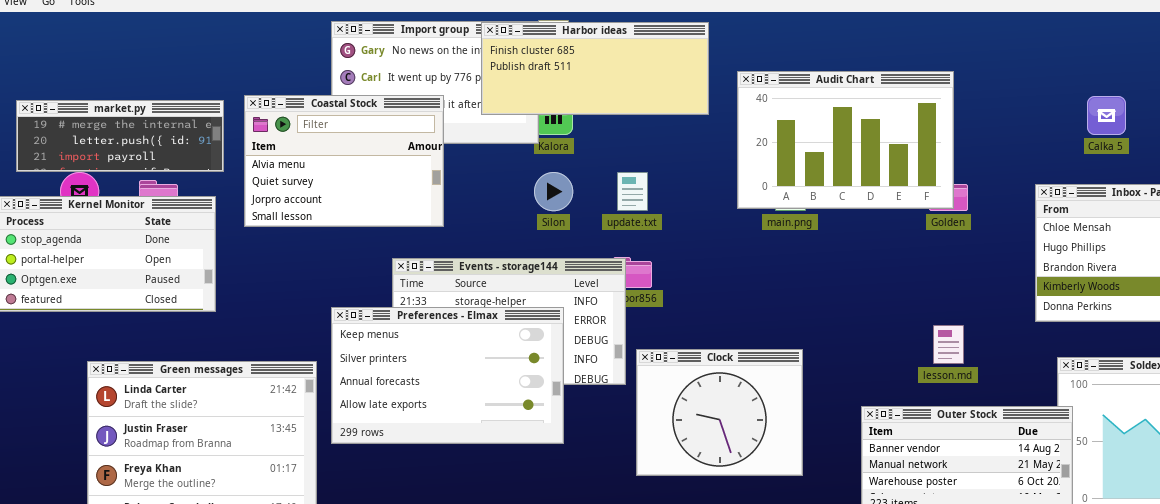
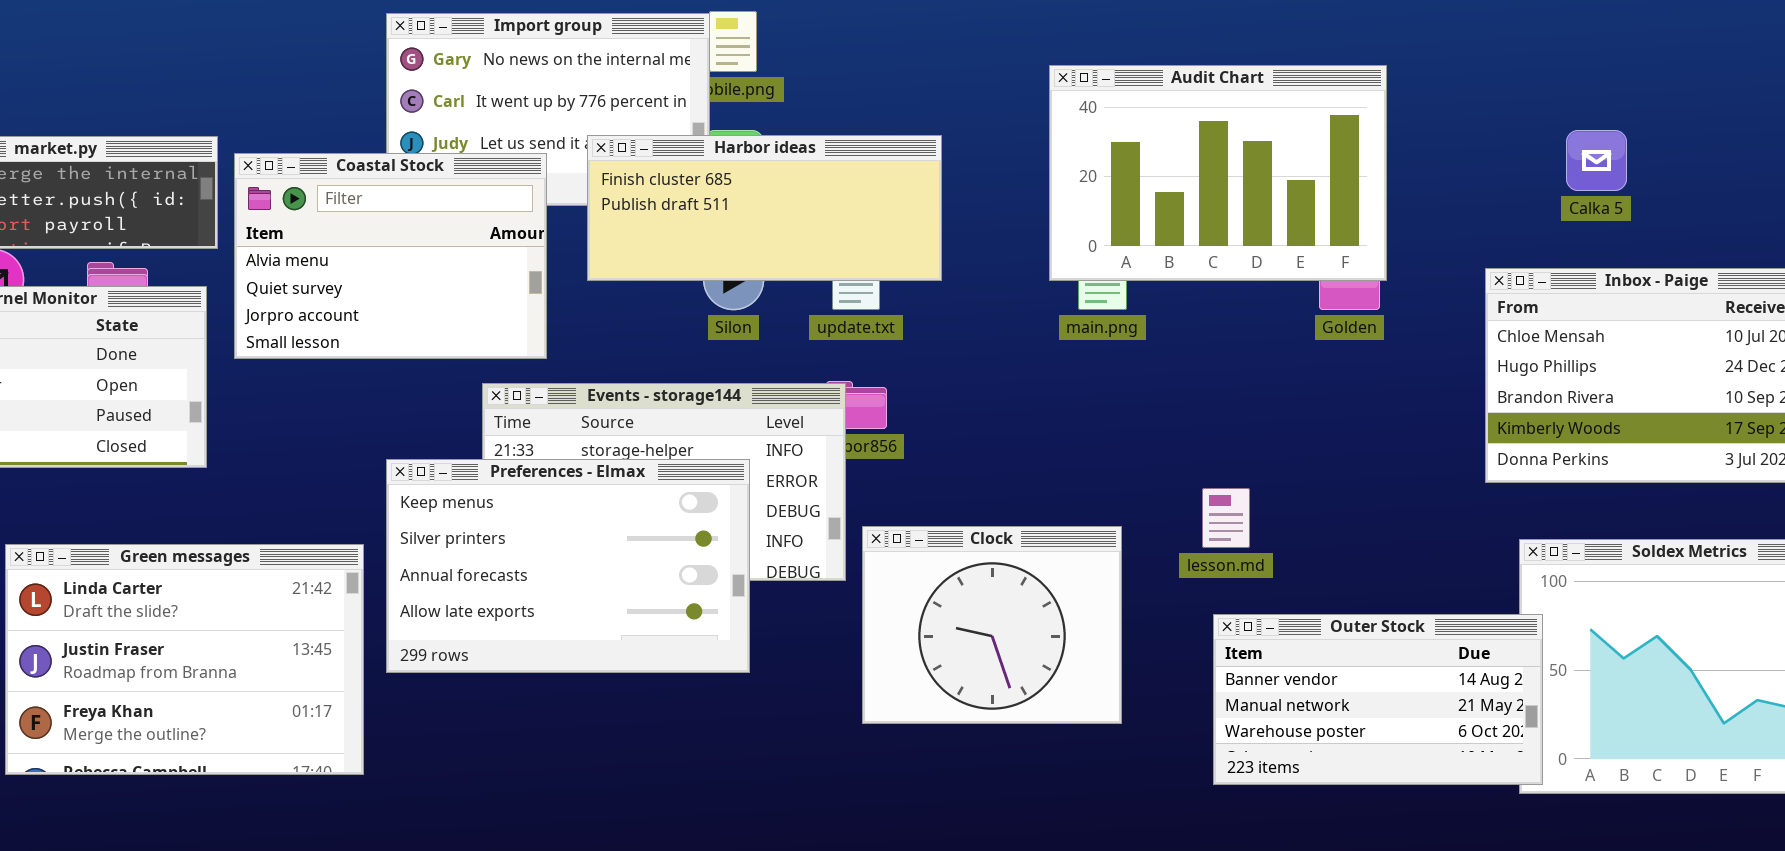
Harbor ideas: [481,22,709,115] -> [587,135,942,281], moved
Audit Chart: [737,71,954,209] -> [1049,65,1387,281], moved
Coastal Stock: [244,95,444,227] -> [234,153,547,359], moved
lesson.md: [933,325,964,364] -> [1202,488,1250,548], moved

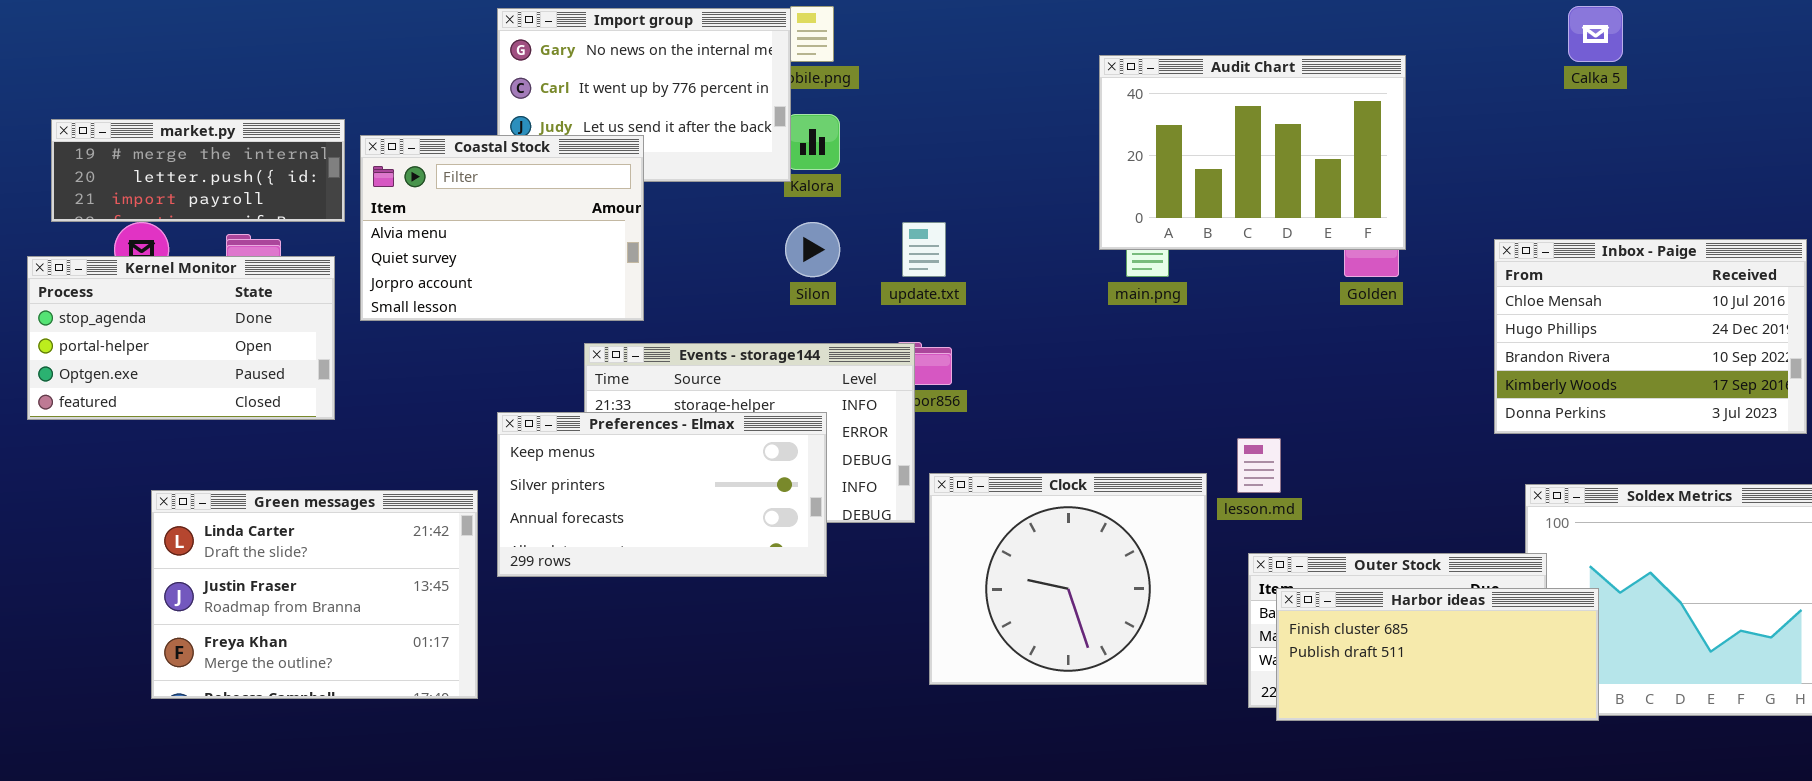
Calka 5: [1566,130,1627,191] -> [1568,6,1623,62], moved
Harbor ideas: [587,135,942,281] -> [1276,588,1599,721], moved
Preferences - Elmax: [386,459,750,673] -> [497,412,827,577], resized
Clock: [862,526,1122,724] -> [929,473,1207,685], resized

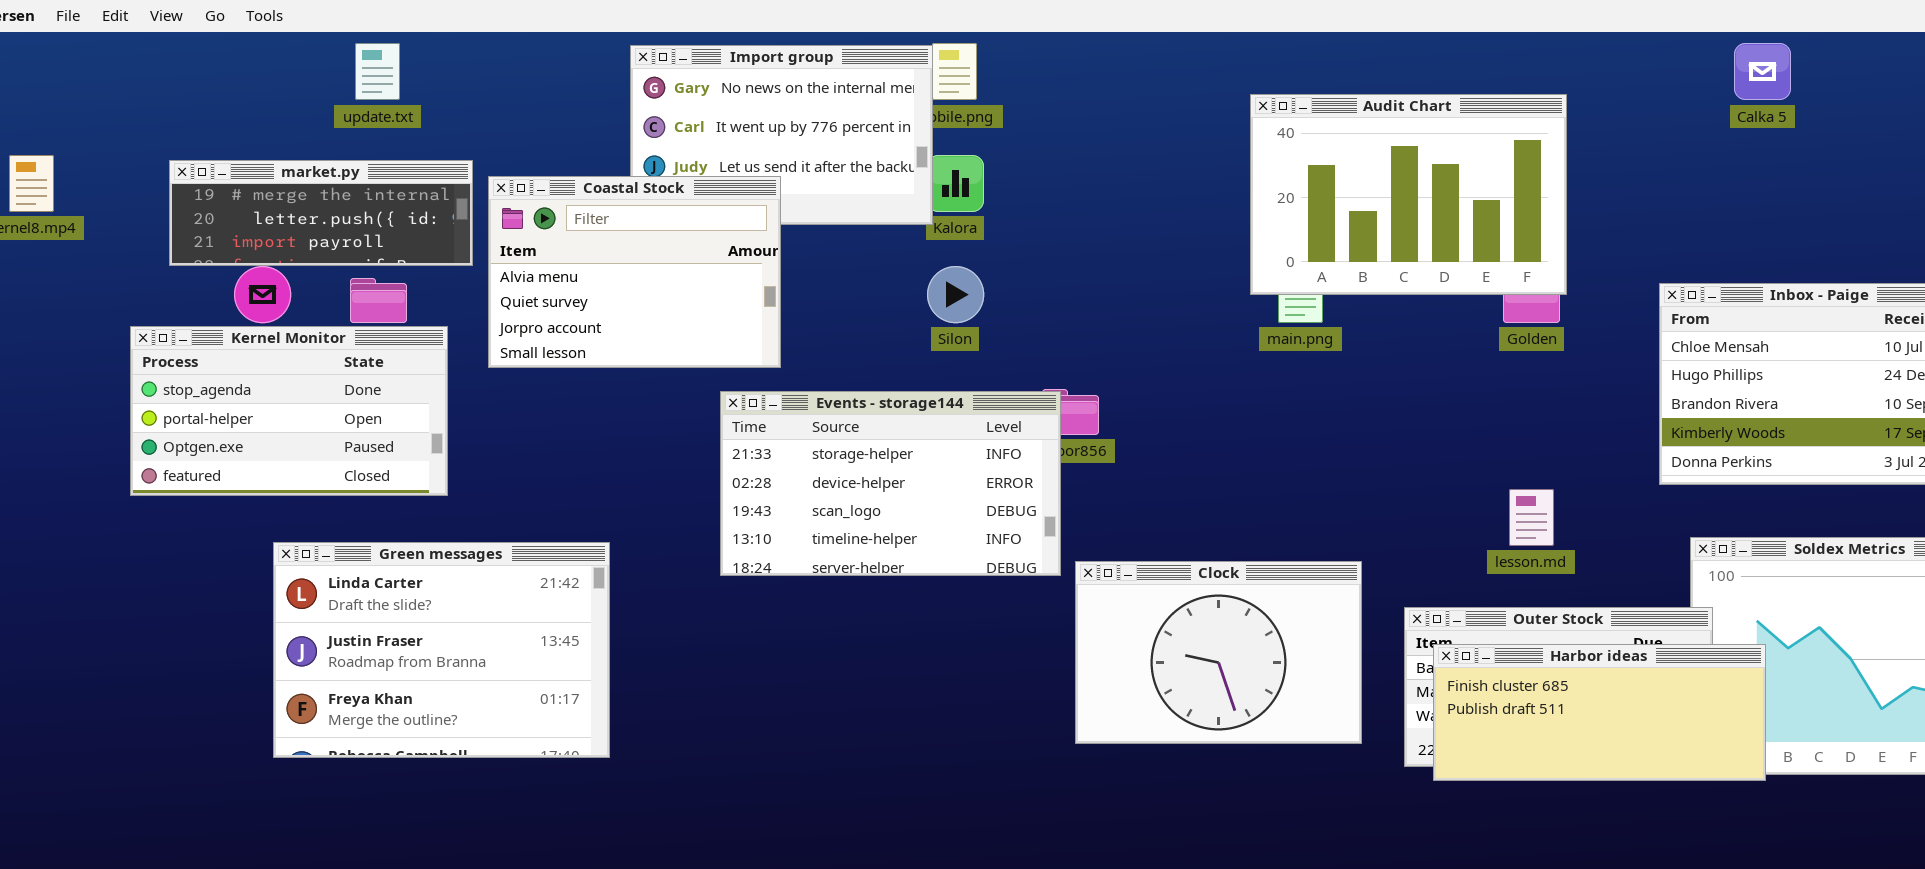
update.txt: [902,222,946,277] -> [355,43,400,100], moved
Kernel Monitor: [27,256,335,420] -> [130,326,448,496], moved
Preferences - Elmax: [497,412,827,577] -> none, closed
lesson.md: [1237,438,1281,493] -> [1509,489,1554,546], moved
Clock: [929,473,1207,685] -> [1075,561,1362,744], resized

